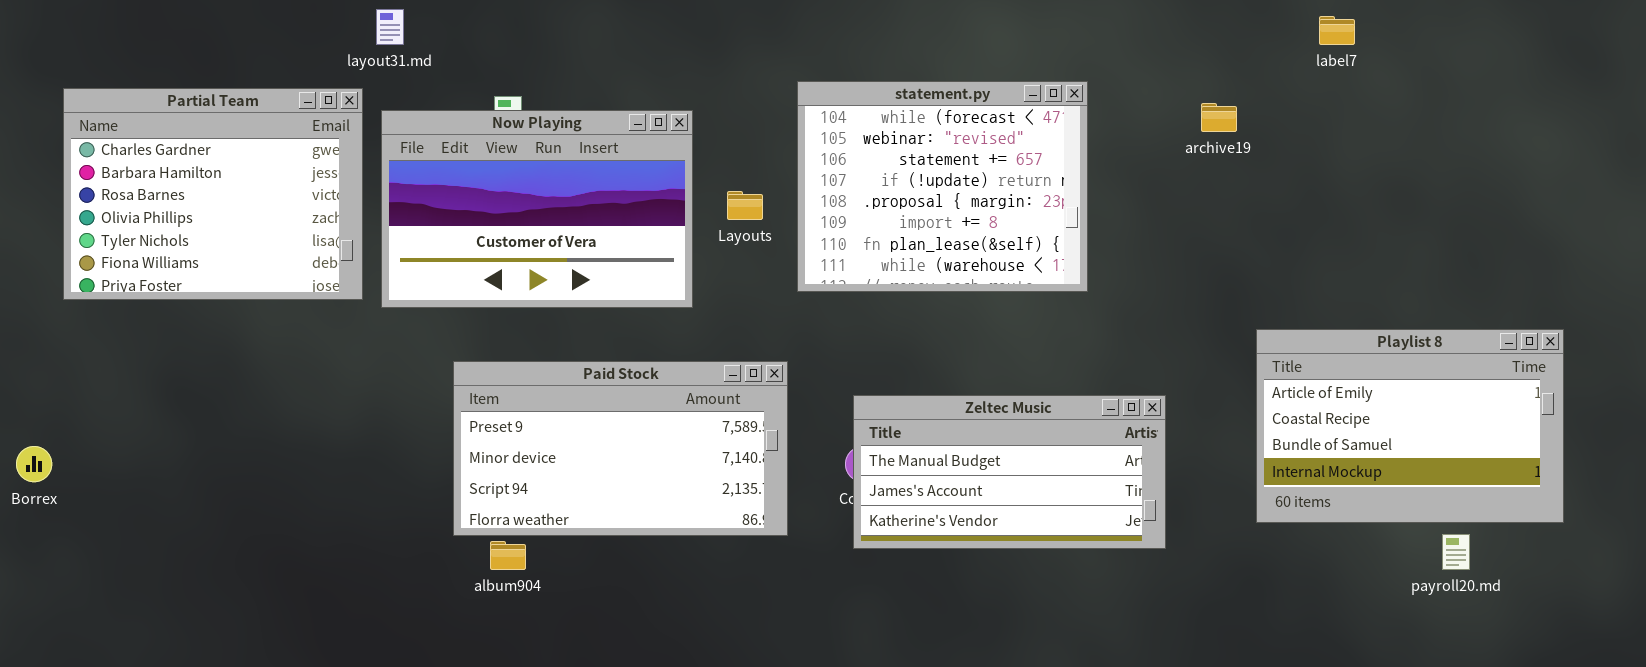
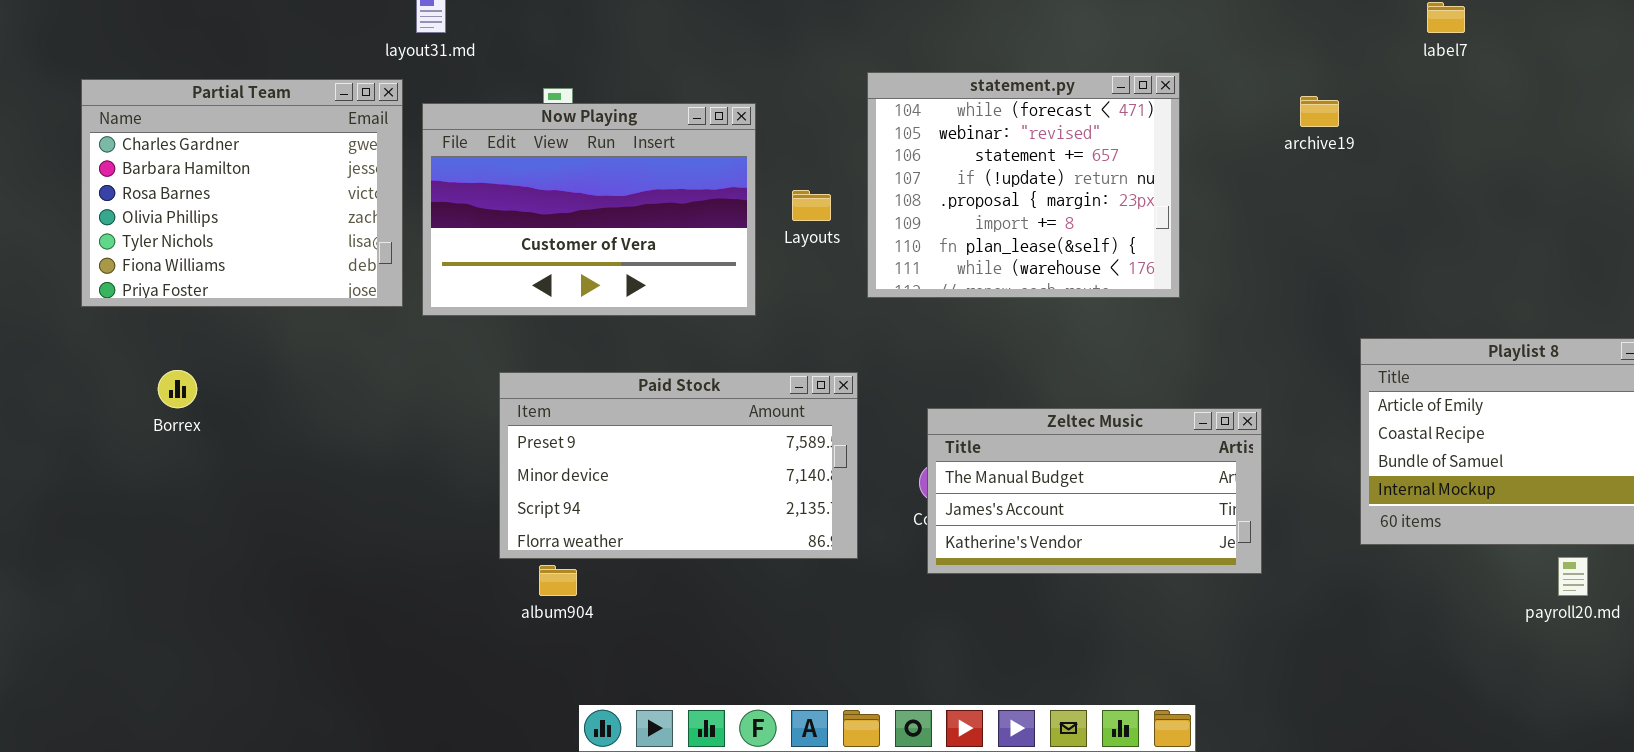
Borrex: [16,446,52,482] -> [158,370,197,408], moved

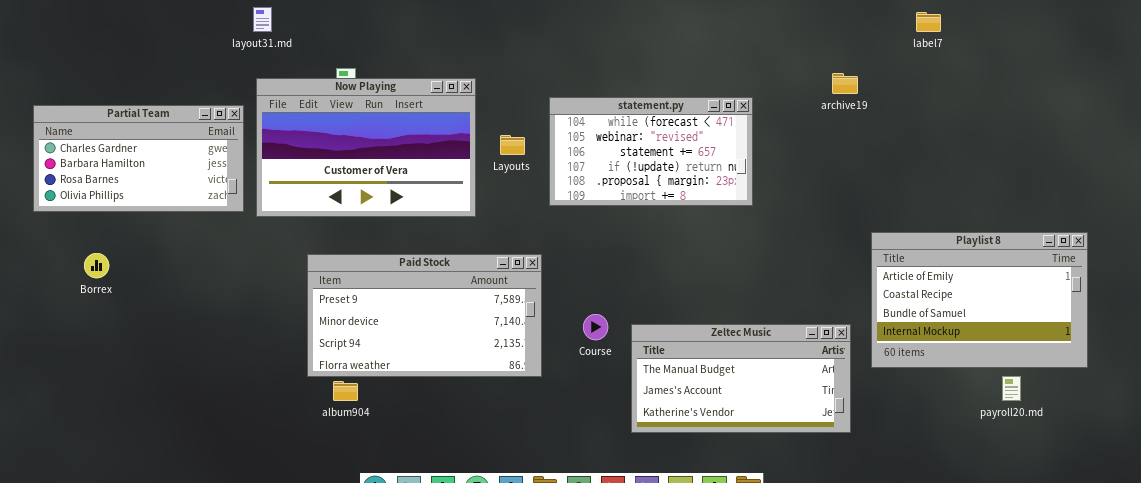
statement.py: [867,72,1180,298] -> [549,97,753,206], resized
Partial Team: [81,79,403,307] -> [33,105,244,212], resized
Zeltec Music: [927,408,1262,574] -> [631,324,851,433], moved

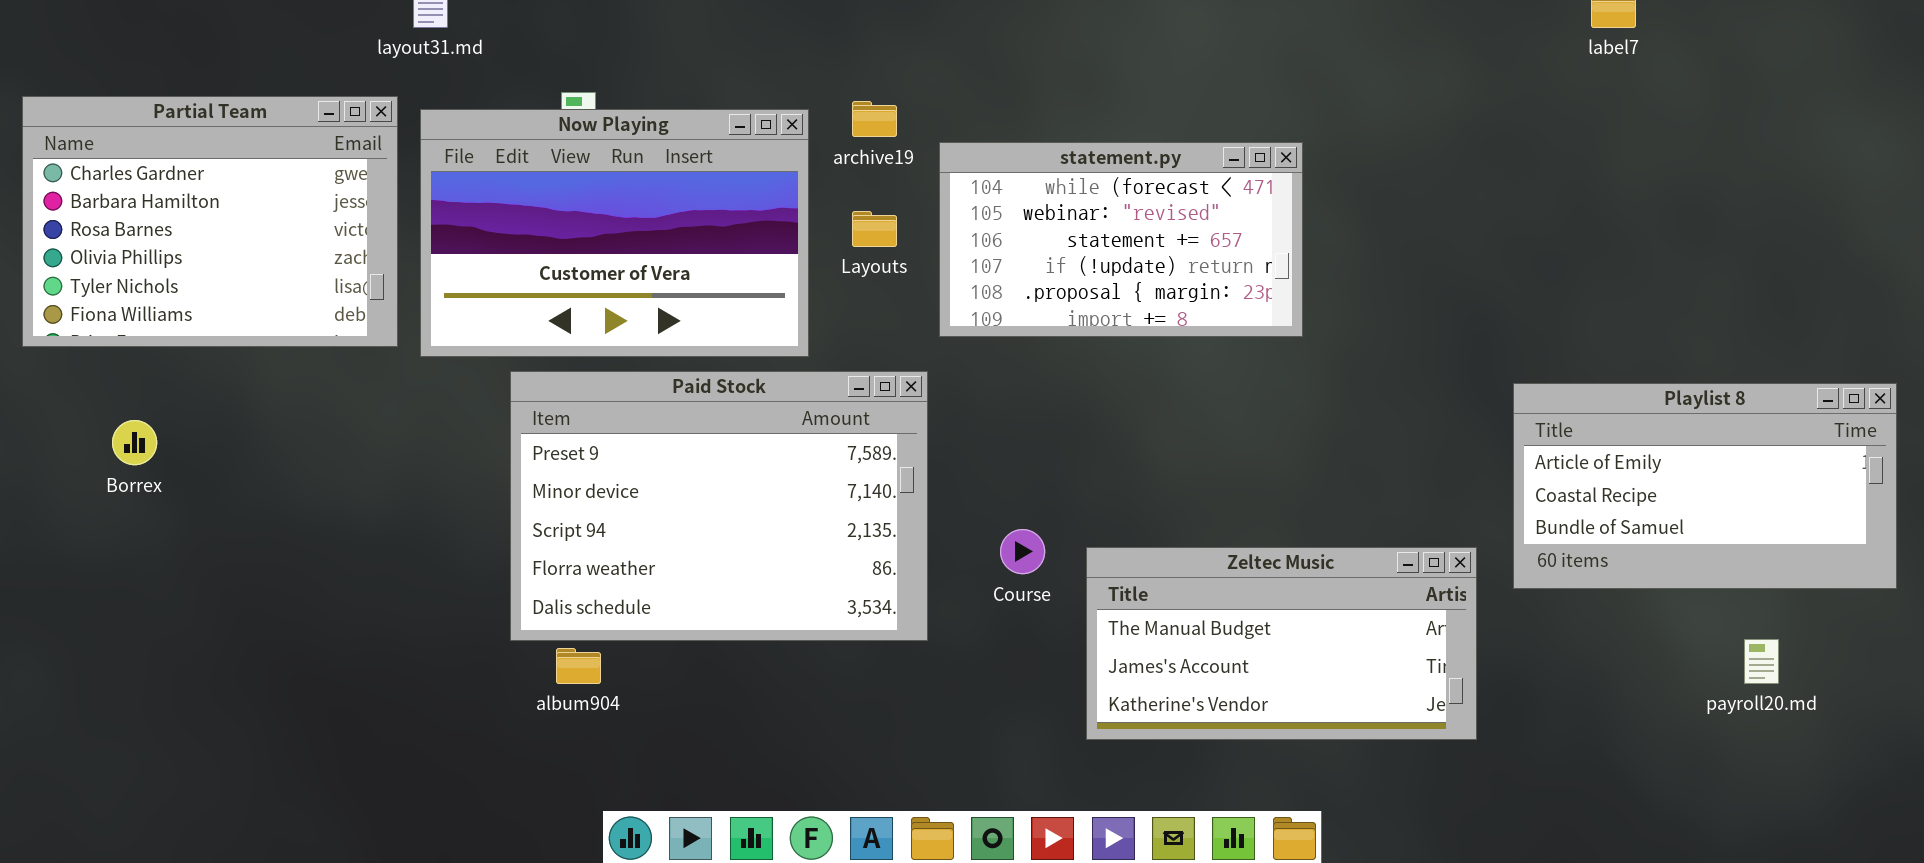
archive19: [832,73,858,94] -> [852,101,897,137], moved
Partial Team: [33,105,244,212] -> [22,96,398,347], resized
Playlist 8: [871,232,1088,368] -> [1513,383,1897,589], resized
Paid Stock: [307,254,542,377] -> [510,371,928,641], resized

